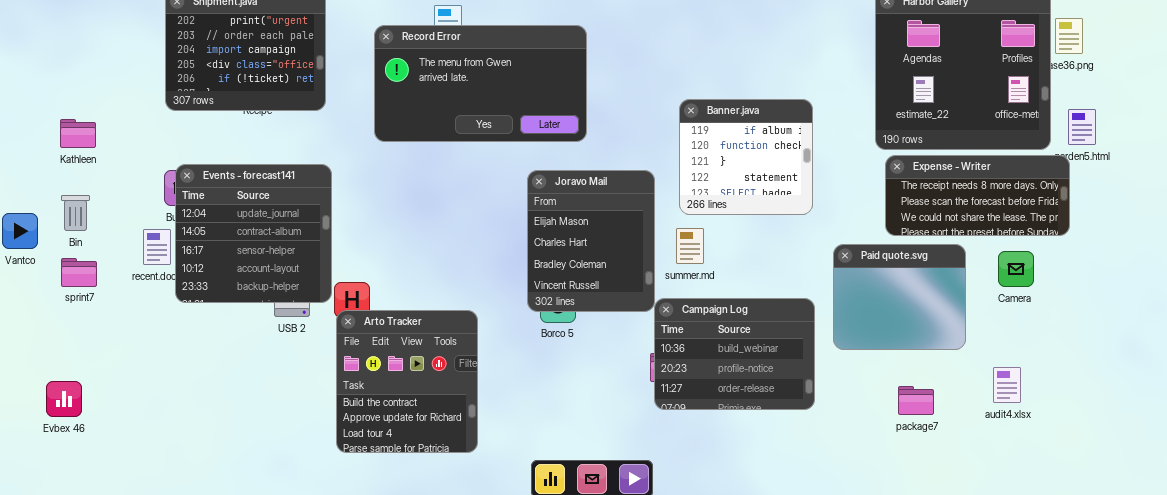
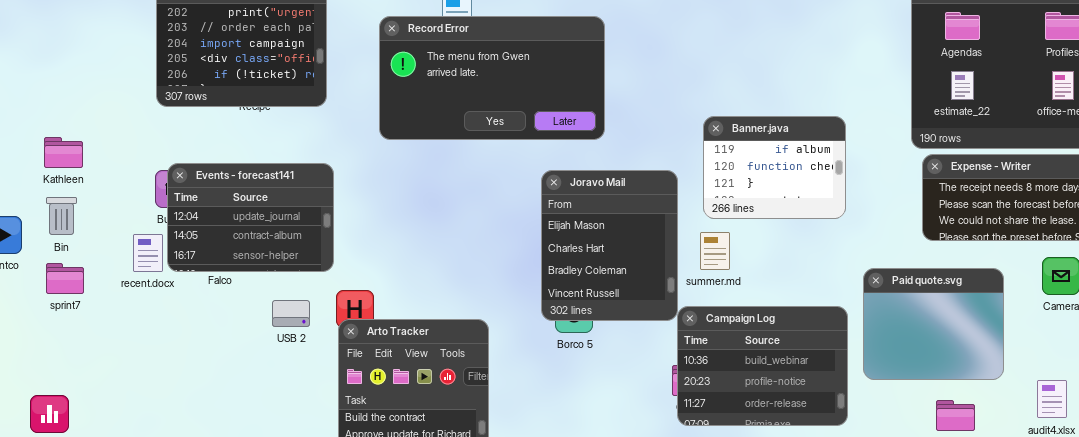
Banner.java: [679,99,813,215] -> [703,116,846,219], resized
Kathleen: [60,119,96,148] -> [44,137,83,168], moved
Events - forecast141: [175,164,332,303] -> [167,163,334,272], resized
Paid quote.svg: [833,244,966,350] -> [863,268,1004,380], moved

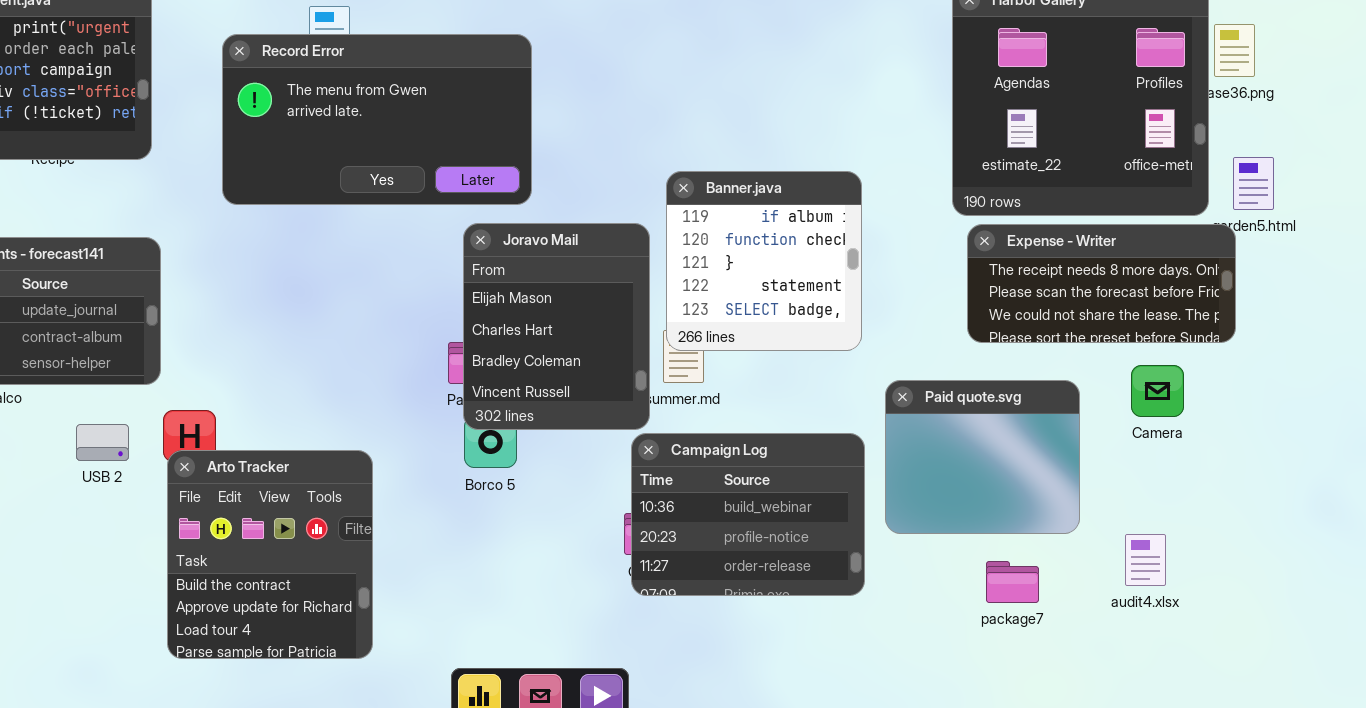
Banner.java: [703,116,846,219] -> [666,171,862,351], resized
Joravo Mail: [541,170,678,321] -> [463,223,650,430], moved

